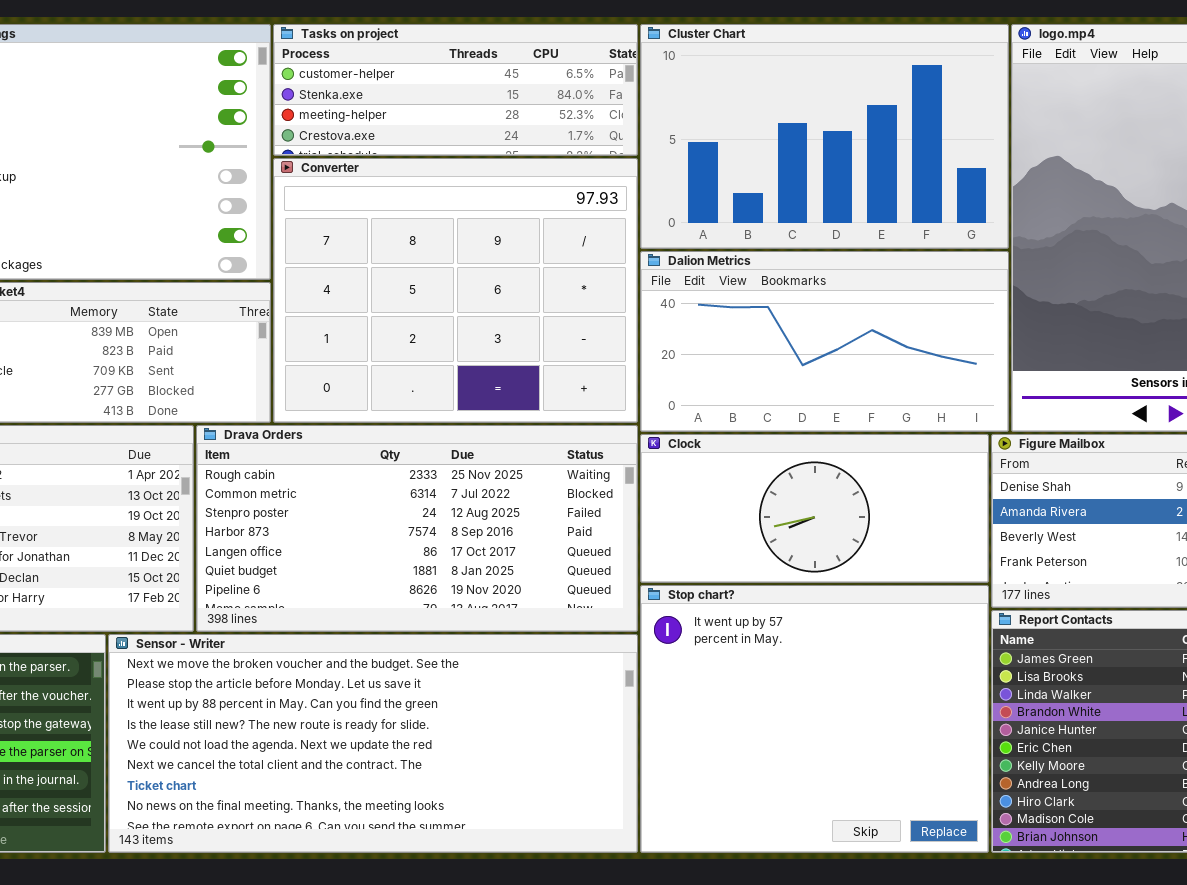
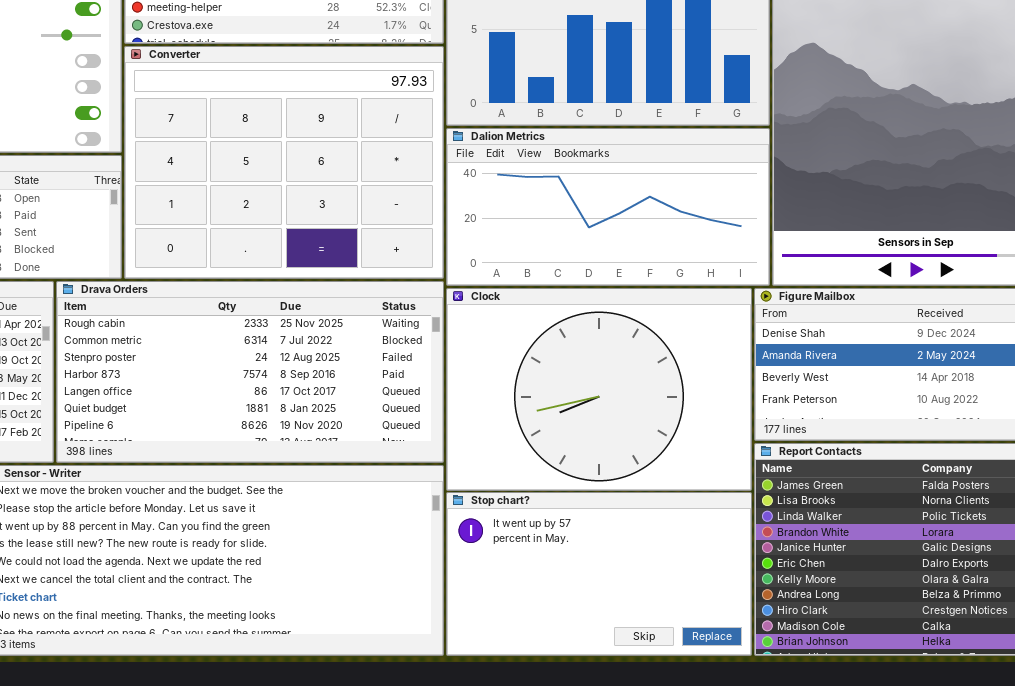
Clock: [640,434,989,583] -> [446,288,752,491], resized
Stop chart?: [640,585,989,853] -> [446,492,752,656], resized

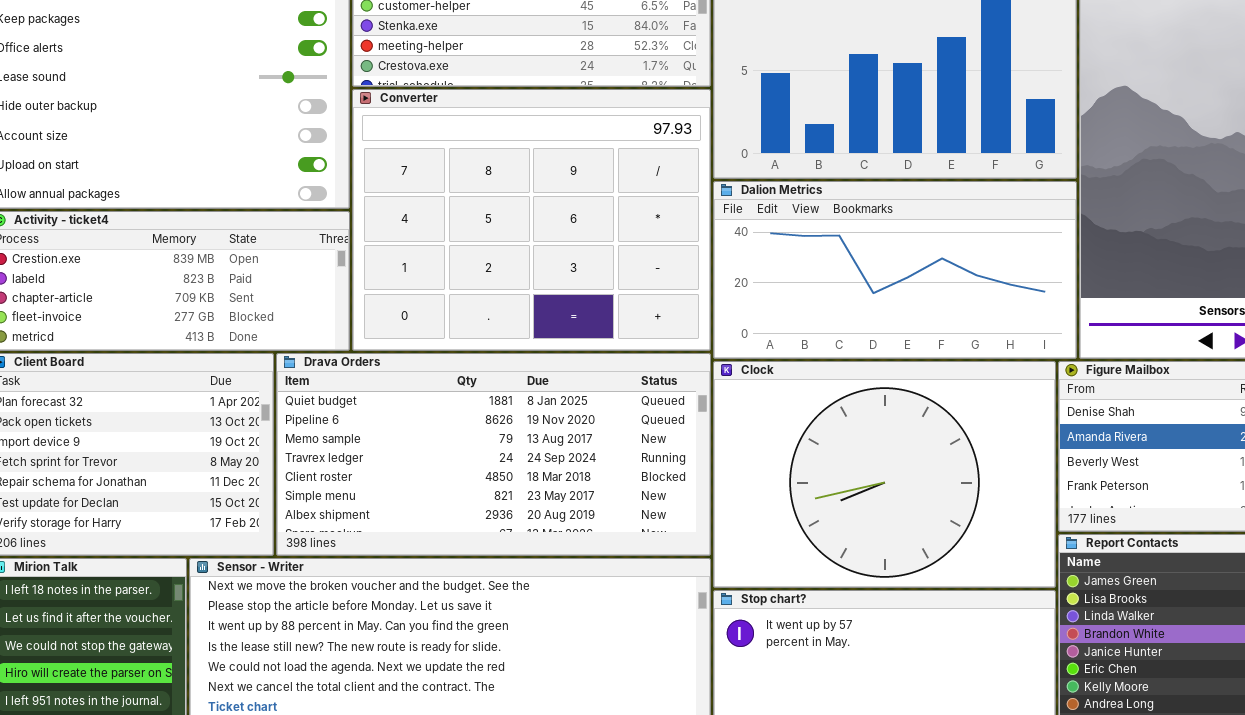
Drava Orders: [56,281,444,463] -> [276,353,711,556], scrolled down 5 rows

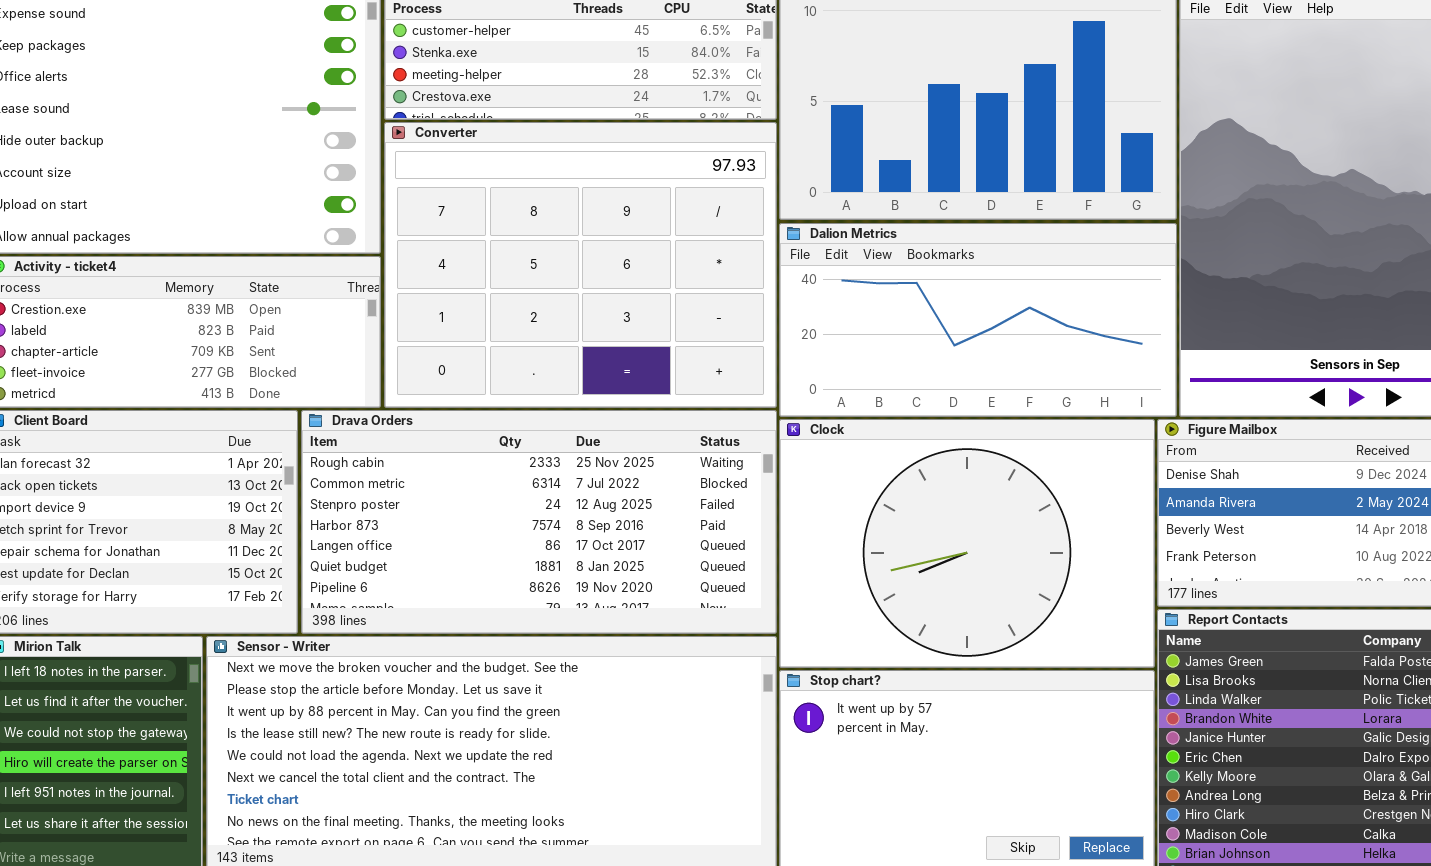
Drava Orders: [276,353,711,556] -> [301,410,777,634], scrolled up 5 rows

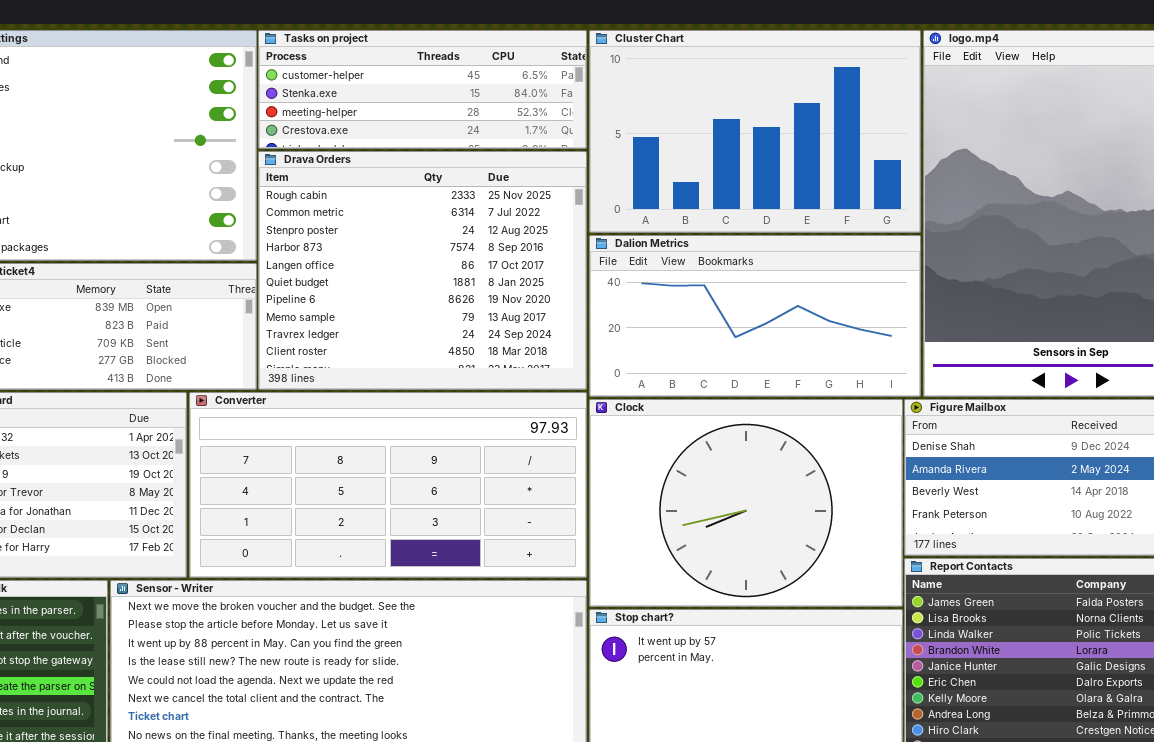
Converter: [384,122,777,408] -> [189,392,587,578], moved, resized
Drava Orders: [301,410,777,634] -> [258,151,587,390], moved, resized

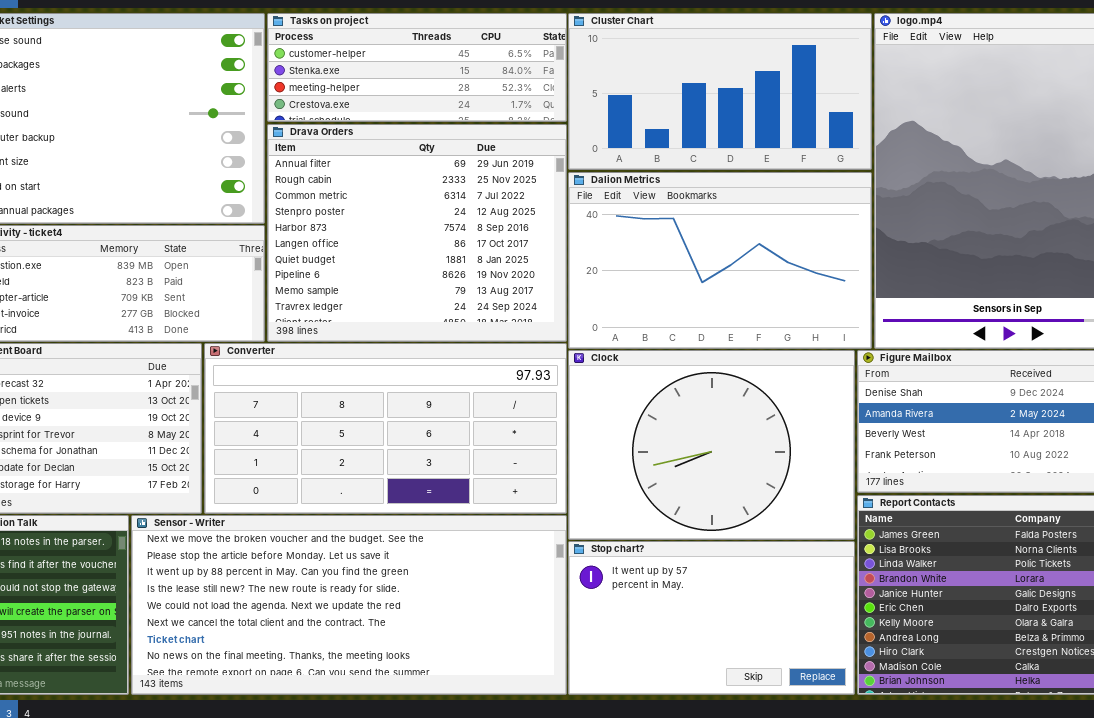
Cluster Chart: [589,30,921,233] -> [568,13,872,170], resized
Drava Orders: [258,151,587,390] -> [267,124,567,342], scrolled up 1 row
Dalion Metrics: [589,235,921,397] -> [568,172,872,349], resized

